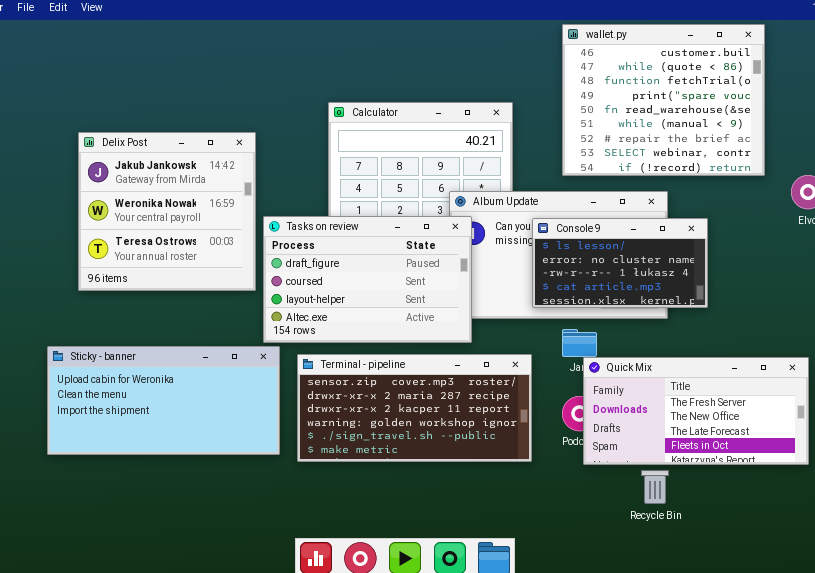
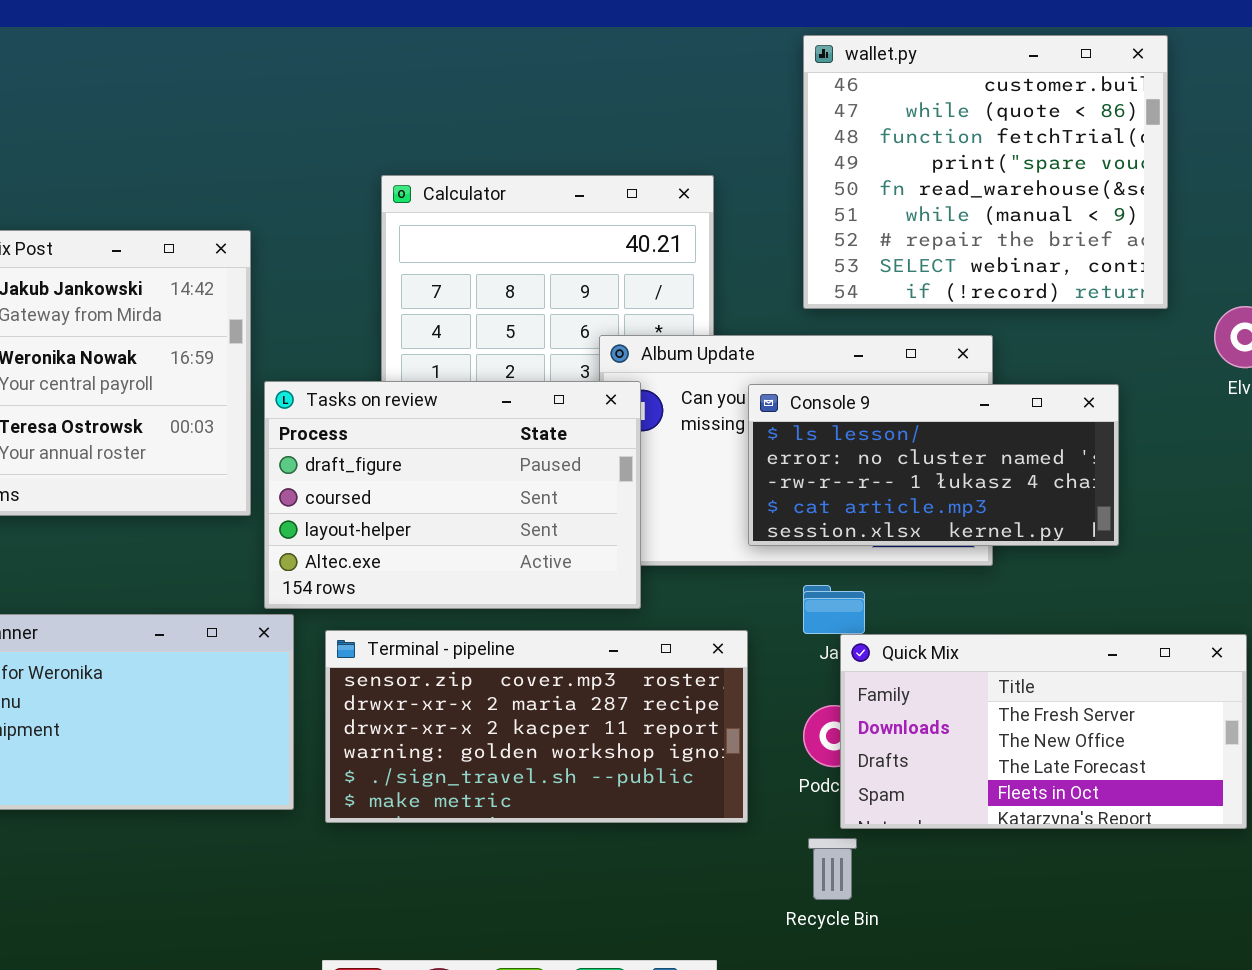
Console 9: [532,218,708,308] -> [748,384,1119,546], resized
Recycle Bin: [641,470,669,504] -> [808,838,857,900], moved

